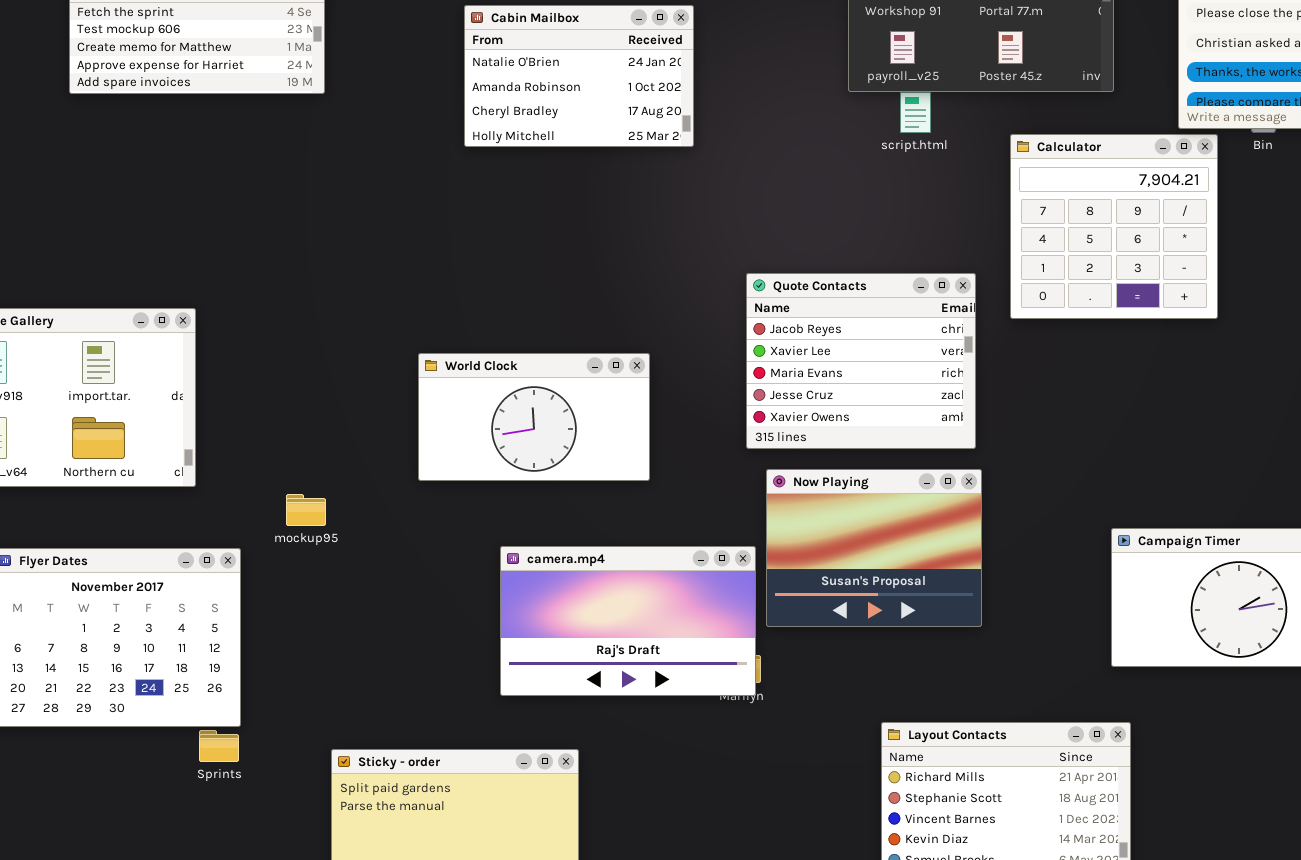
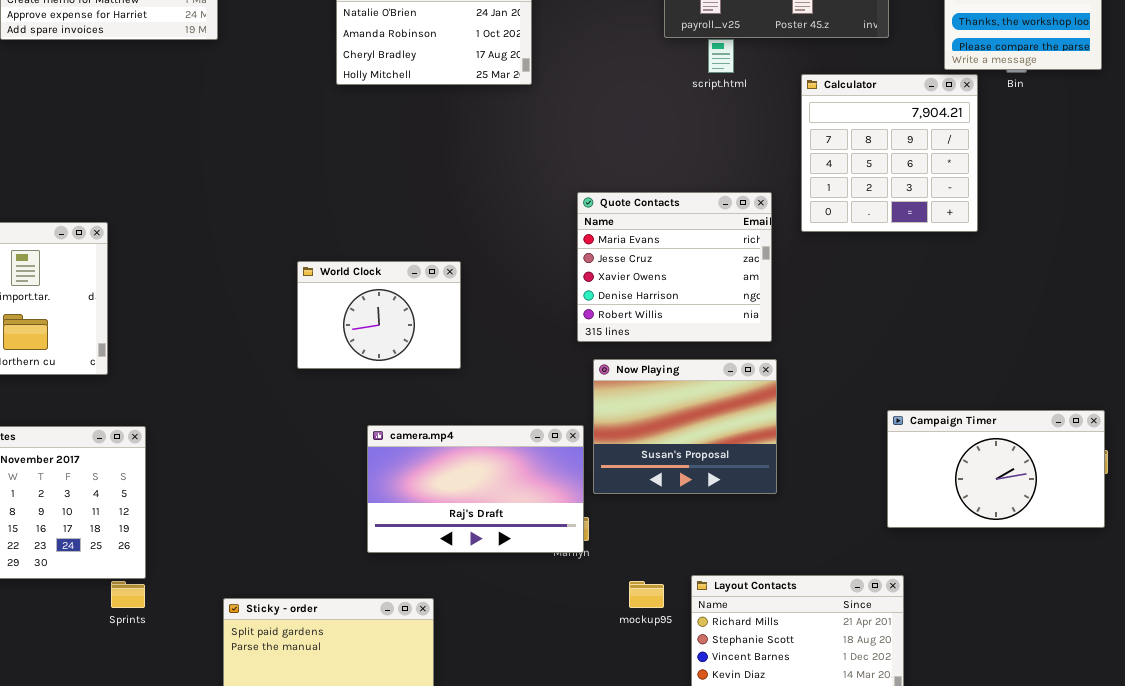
Quote Contacts: [746,273,976,449] -> [577,192,772,342], scrolled down 2 rows
World Clock: [418,353,650,481] -> [297,261,461,369], resized
mockup95: [286,494,326,526] -> [629,581,664,608], moved

